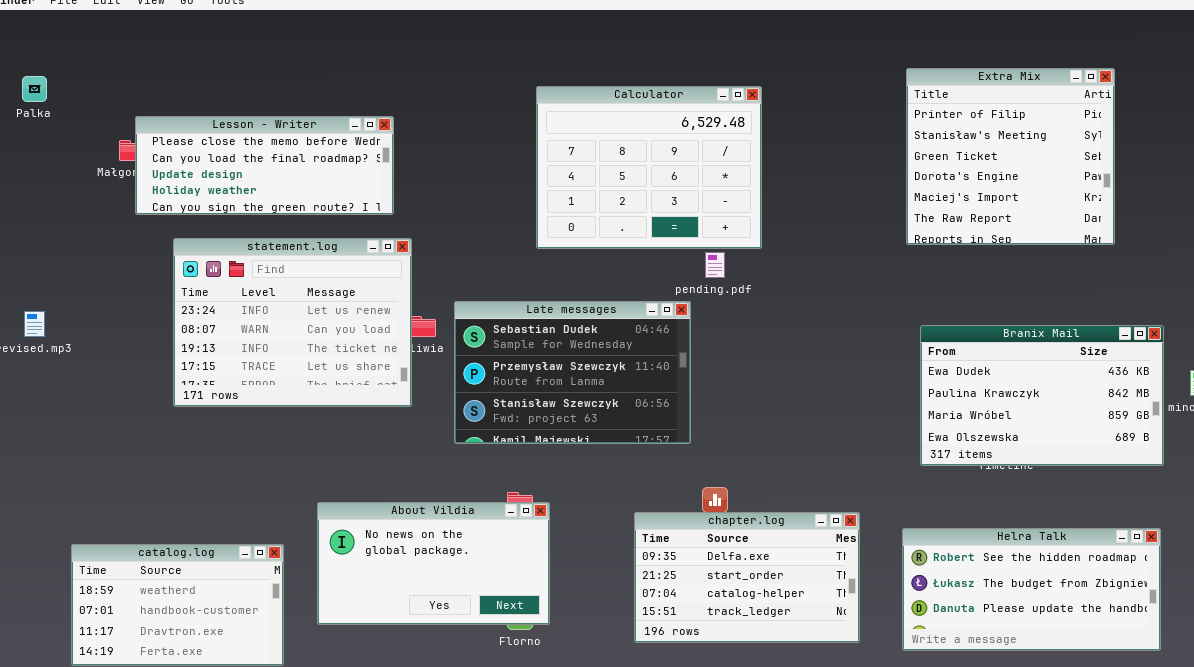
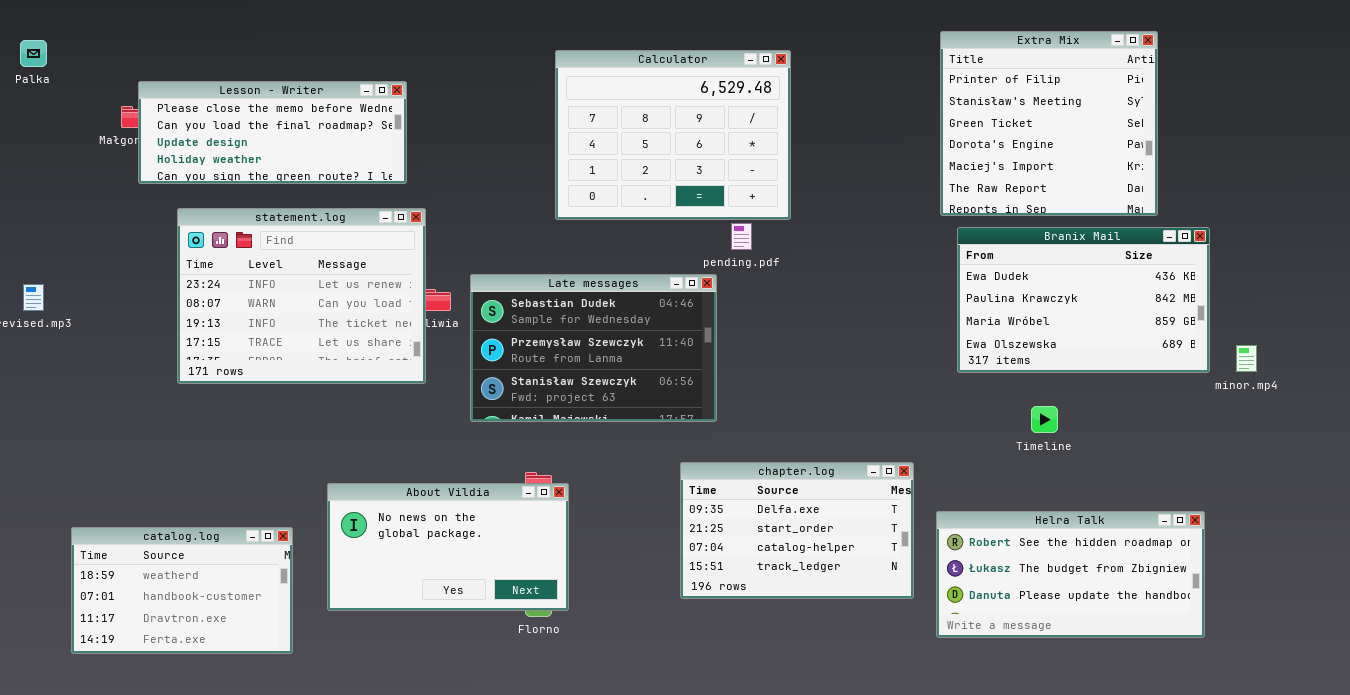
Branix Mail: [920,325,1164,466] -> [957,227,1210,373], moved
chapter.log: [634,512,860,643] -> [680,462,914,599], moved

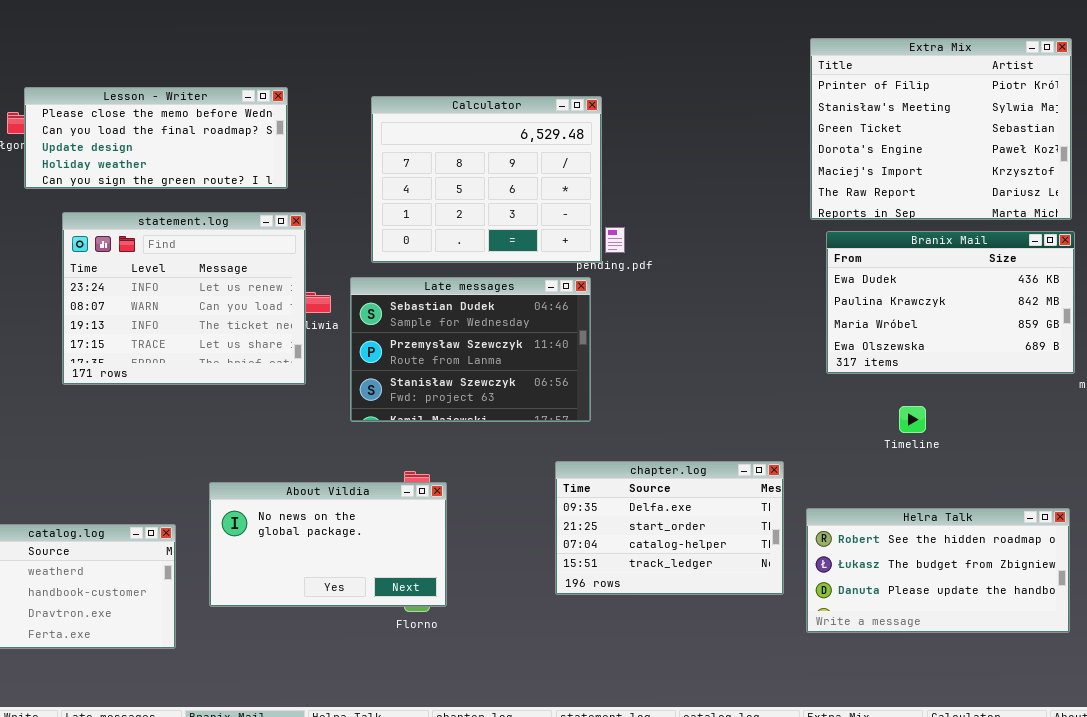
Extra Mix: [940,31,1158,216] -> [810,38,1072,220], resized
Calculator: [555,50,791,220] -> [371,96,602,263], moved

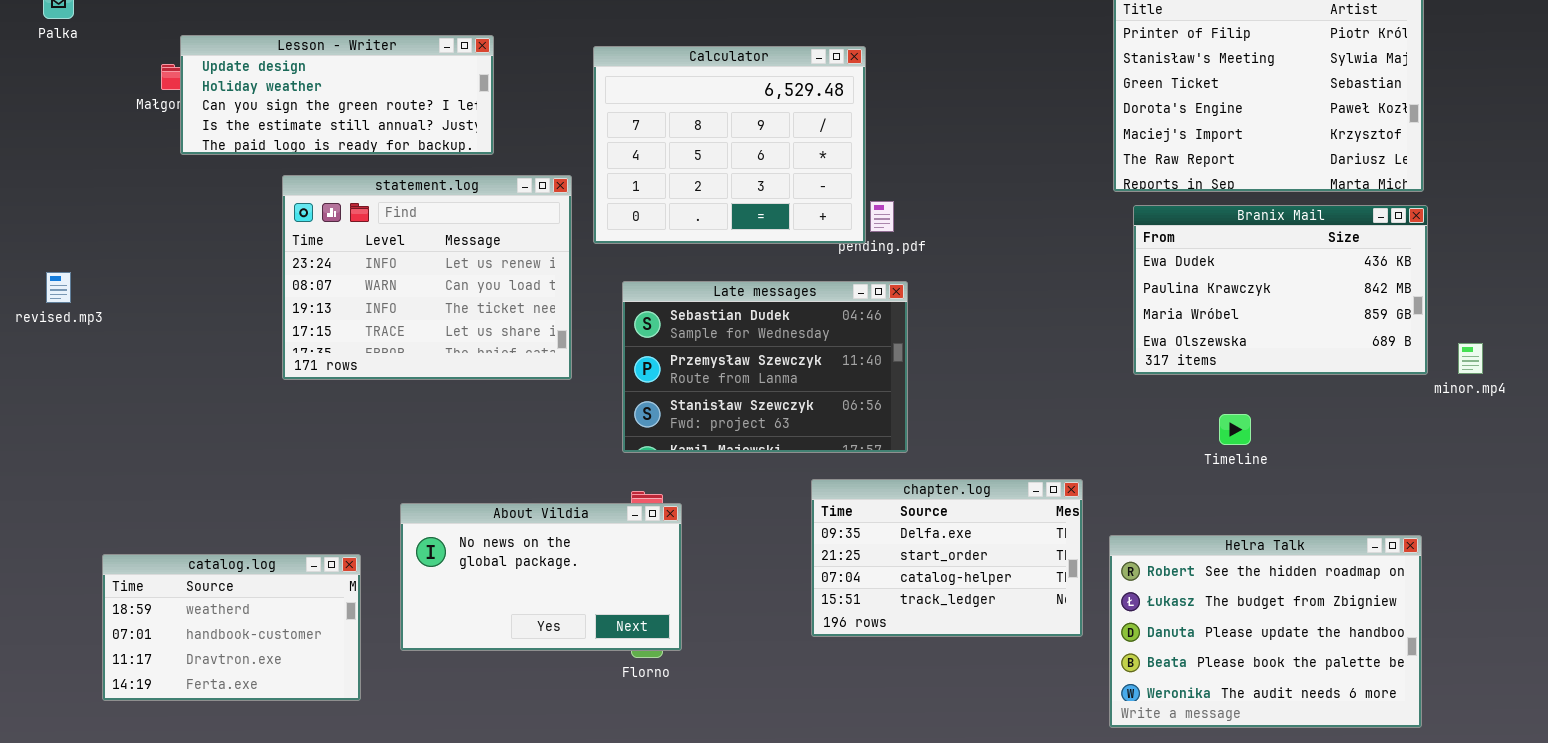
Lesson - Writer: [24,87,288,189] -> [180,35,494,155], scrolled down 2 rows
statement.log: [62,212,306,385] -> [282,175,572,380], moved
Late messages: [350,277,591,422] -> [622,281,908,453], moved
Helra Talk: [806,508,1070,633] -> [1109,535,1422,728], resized

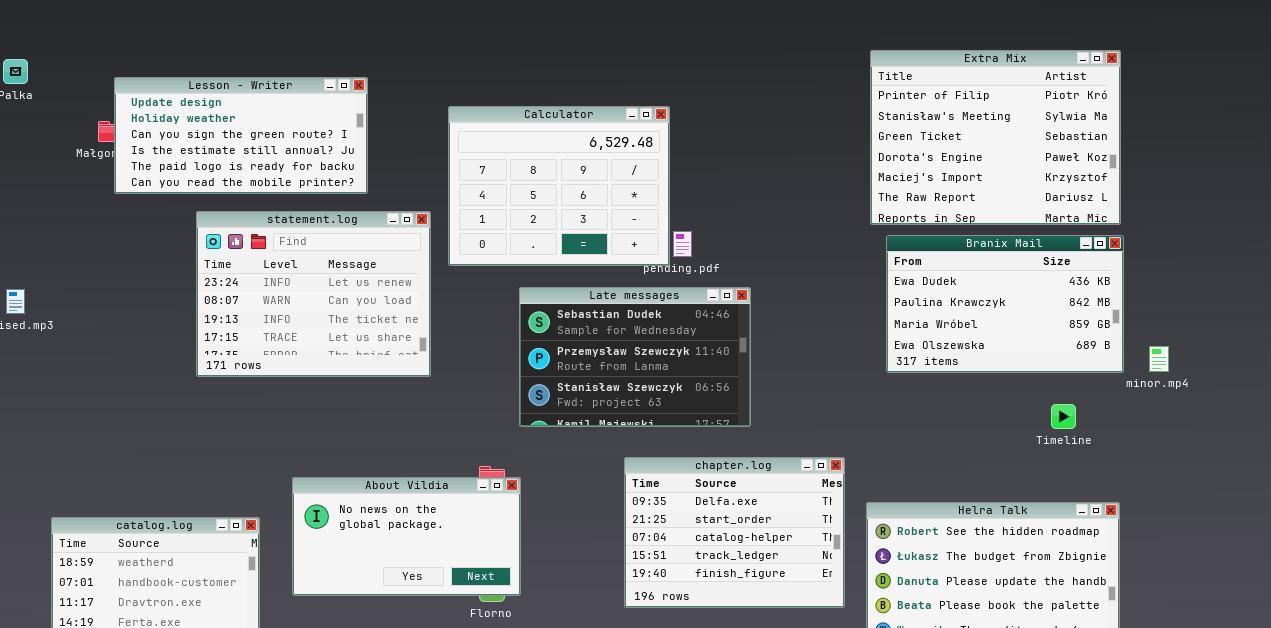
Lesson - Writer: [180,35,494,155] -> [114,77,368,194], resized
Late messages: [622,281,908,453] -> [519,287,751,427], moved
Timeline: [1219,414,1251,445] -> [1051,404,1076,429], moved
chapter.log: [811,479,1083,637] -> [624,457,845,608], resized

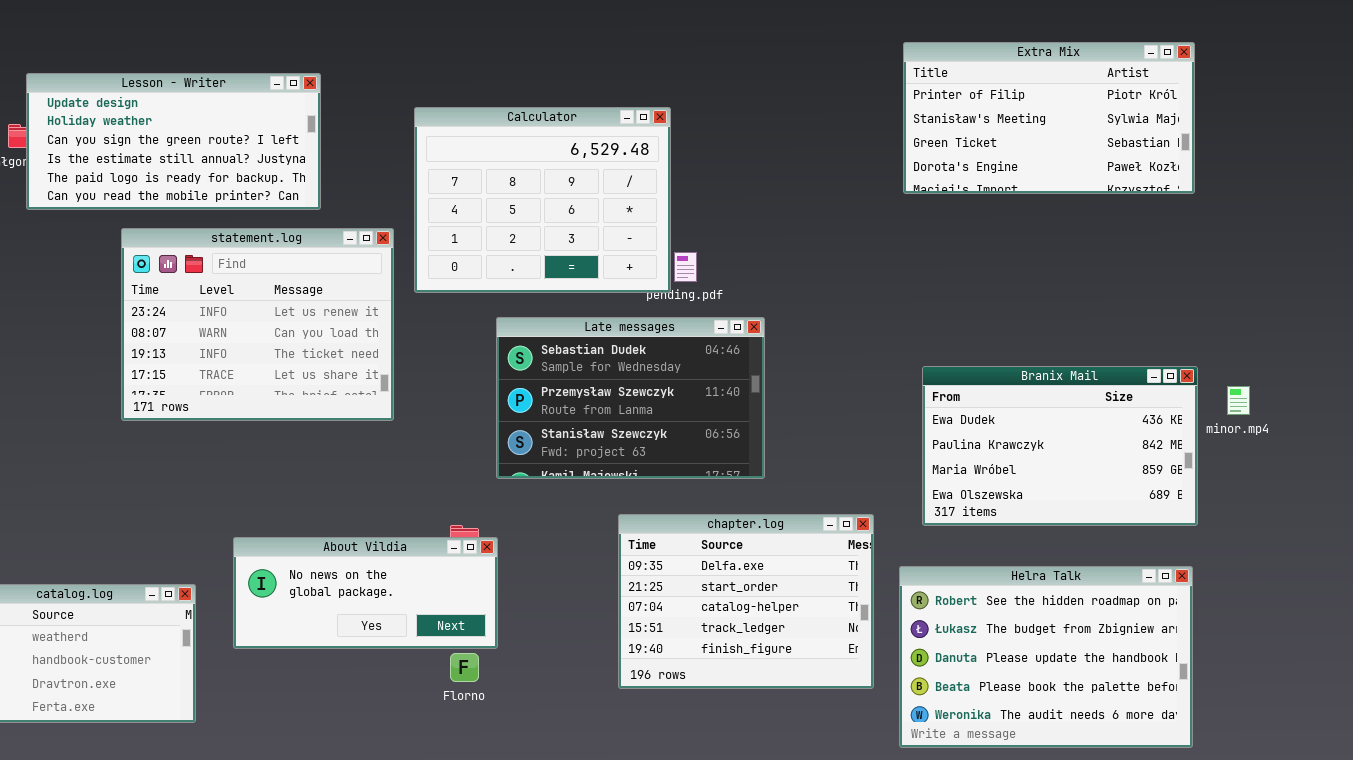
Extra Mix: [870,50,1121,225] -> [903,42,1195,194], resized
Branix Mail: [886,235,1124,373] -> [922,366,1198,526], moved
About Vildia: [292,477,521,596] -> [233,537,498,649], resized

